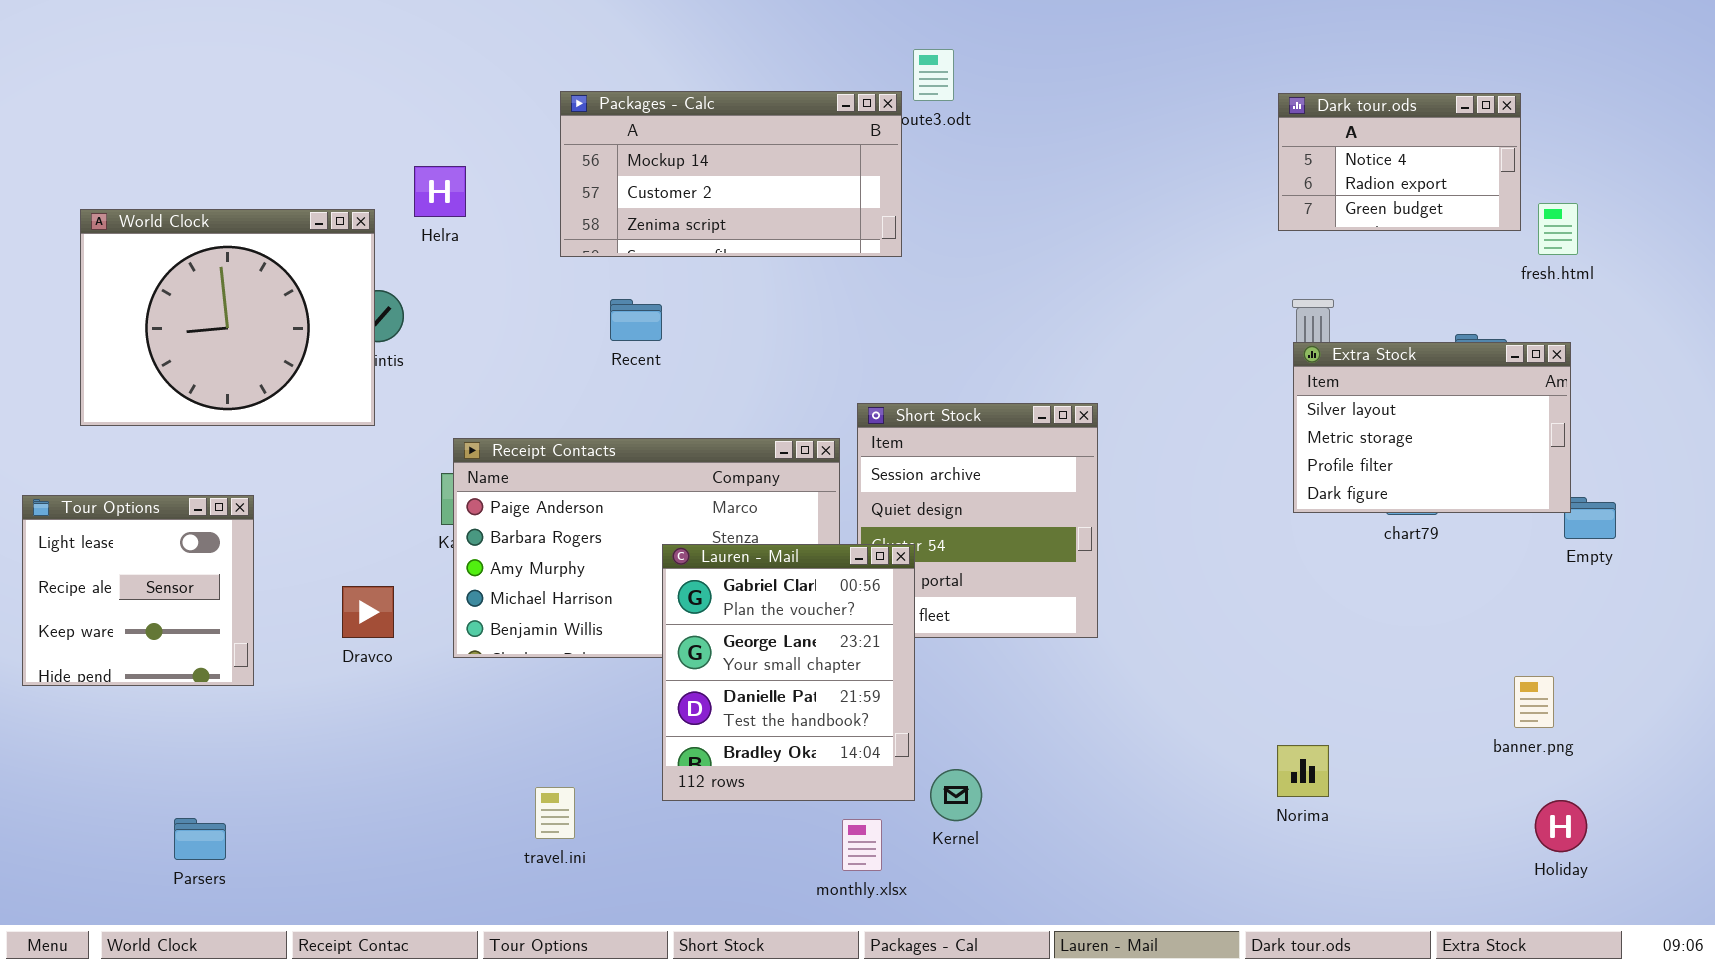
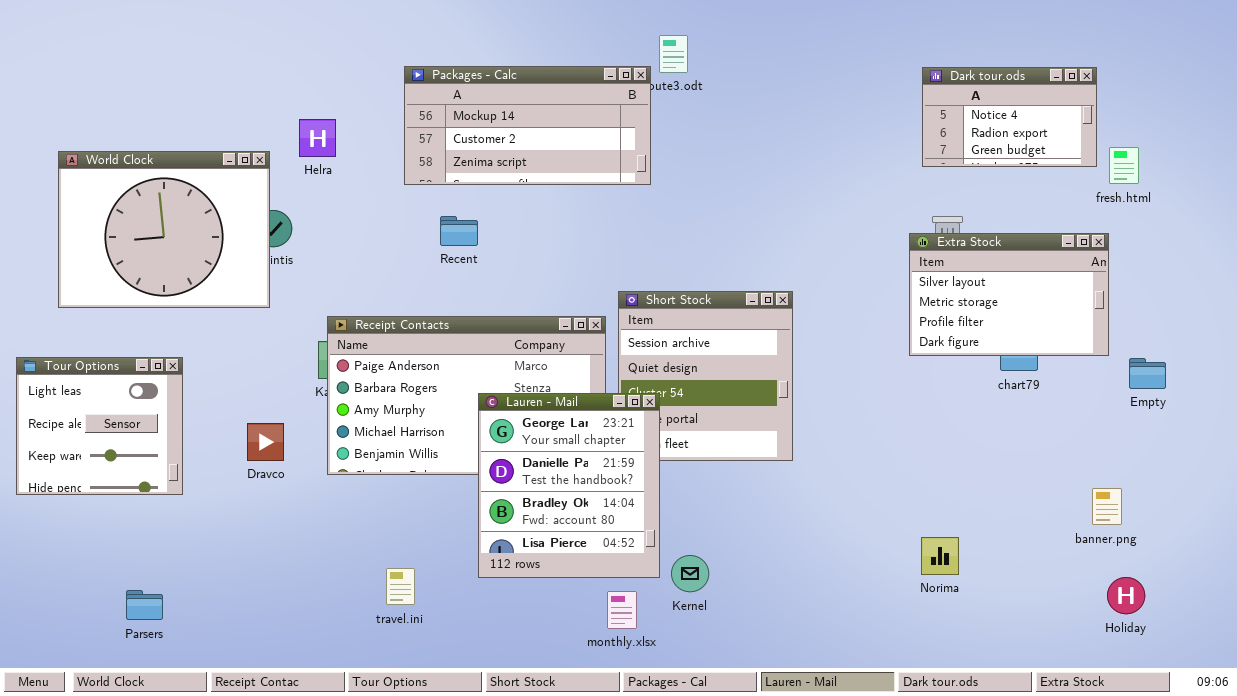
Extra Stock: [1293,342,1571,513] -> [909,233,1109,356], moved
Lauren - Mail: [662,544,915,801] -> [478,393,660,578], scrolled down 1 row

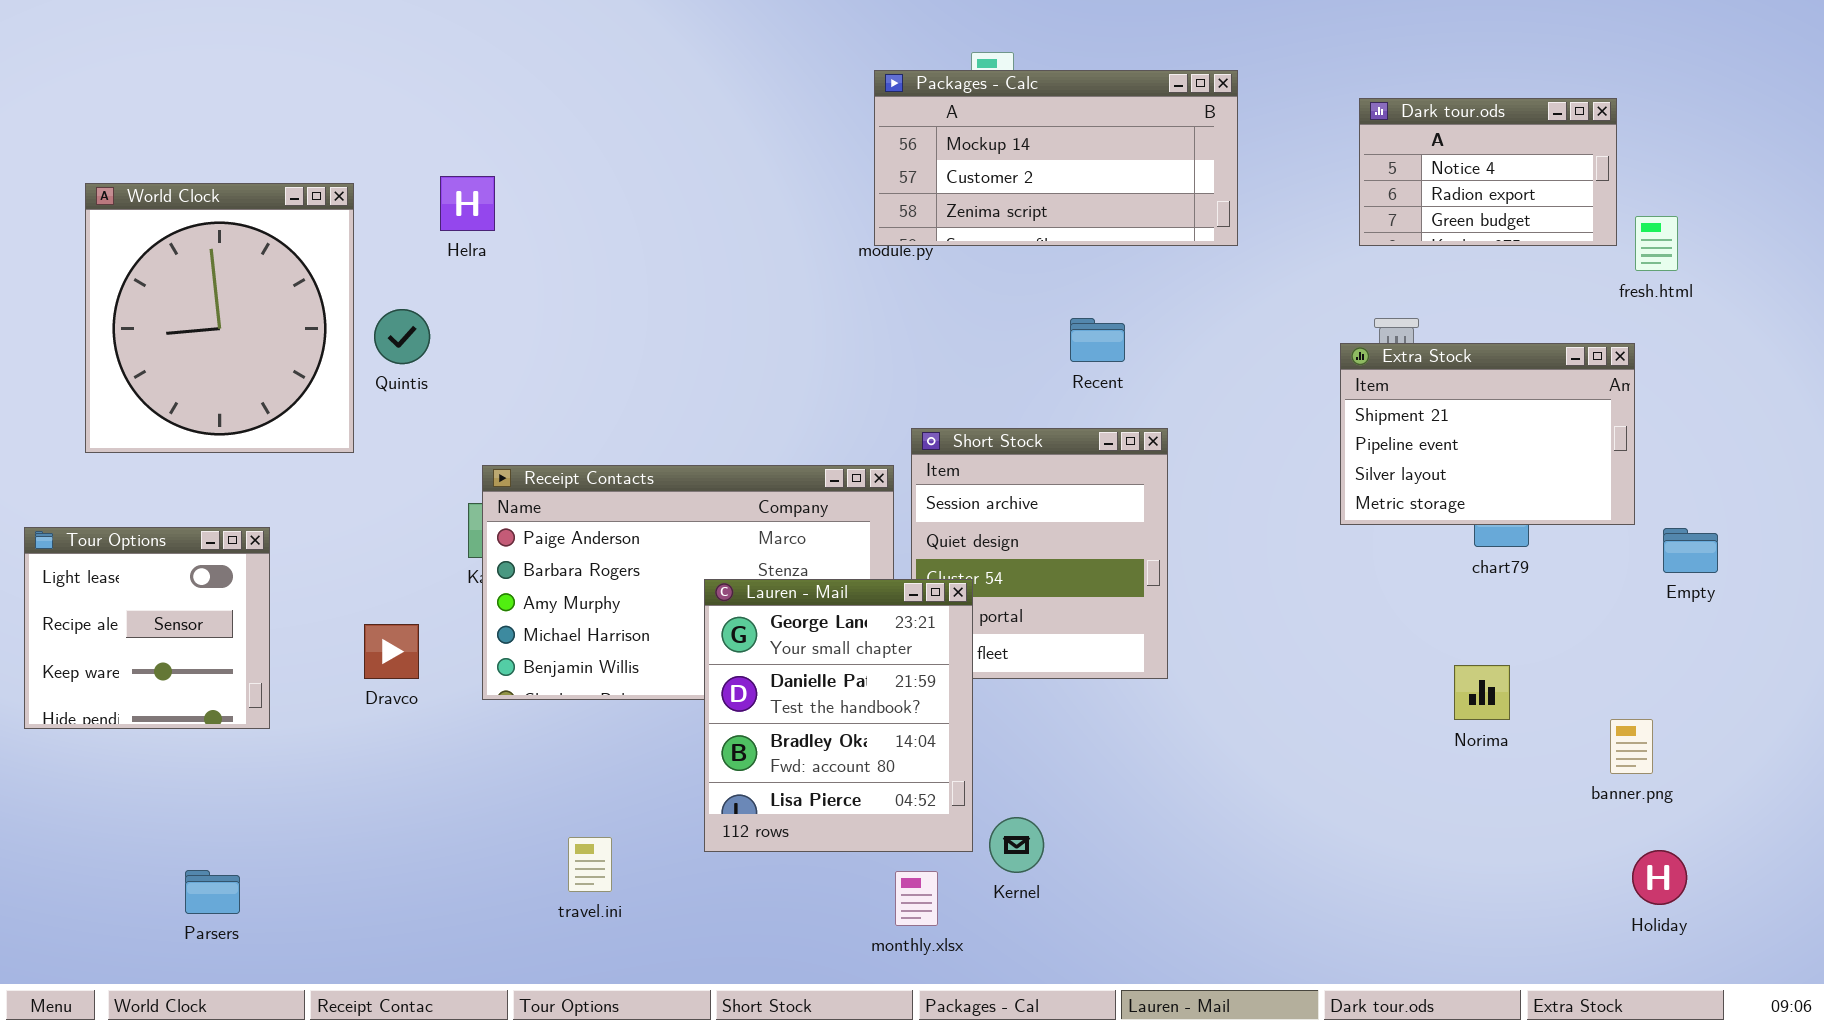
Packages - Calc: [404,66,651,185] -> [874,70,1238,246], moved
World Clock: [58,151,270,308] -> [85,183,354,453], resized
Recent: [440,216,478,246] -> [1070,318,1125,362], moved
Extra Stock: [909,233,1109,356] -> [1340,343,1635,525], scrolled up 2 rows
Norima: [921,537,959,575] -> [1454,665,1510,720], moved

